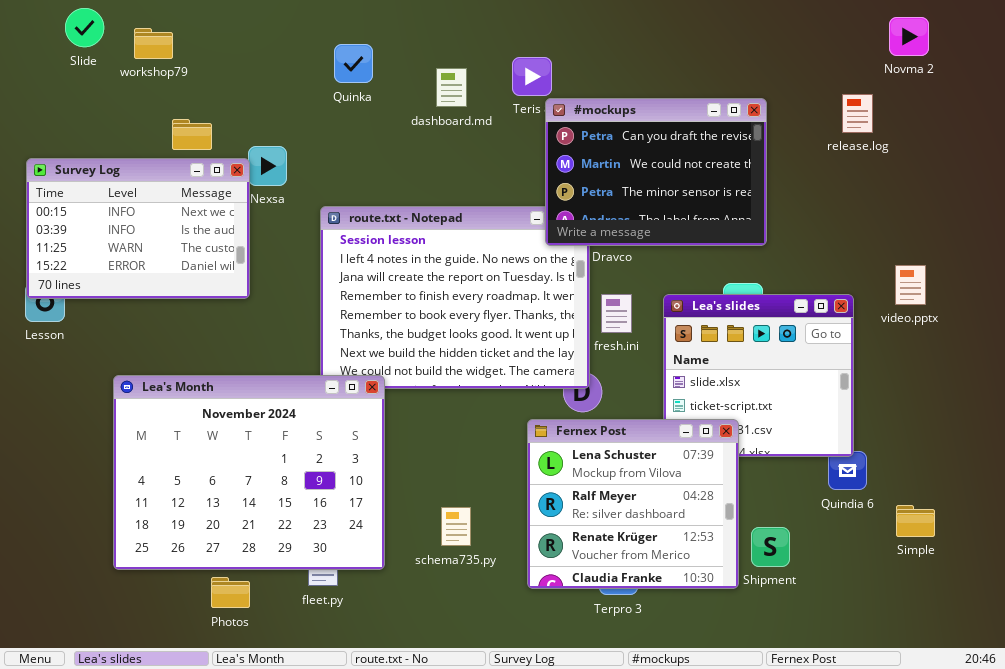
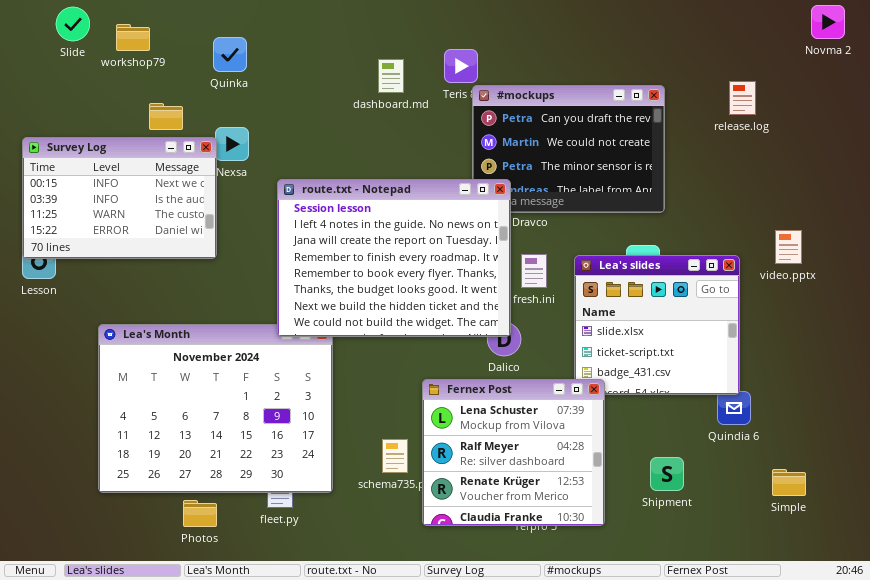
Novma 2: [889,17,929,56] -> [811,5,845,39], moved
Quinka: [334,44,373,83] -> [213,37,247,72], moved
route.txt - Notepad: [320,206,590,389] -> [277,179,511,337], raised
Fernex Post: [527,419,739,589] -> [422,379,605,526], moved
Simple: [896,505,935,537] -> [772,469,806,496], moved

